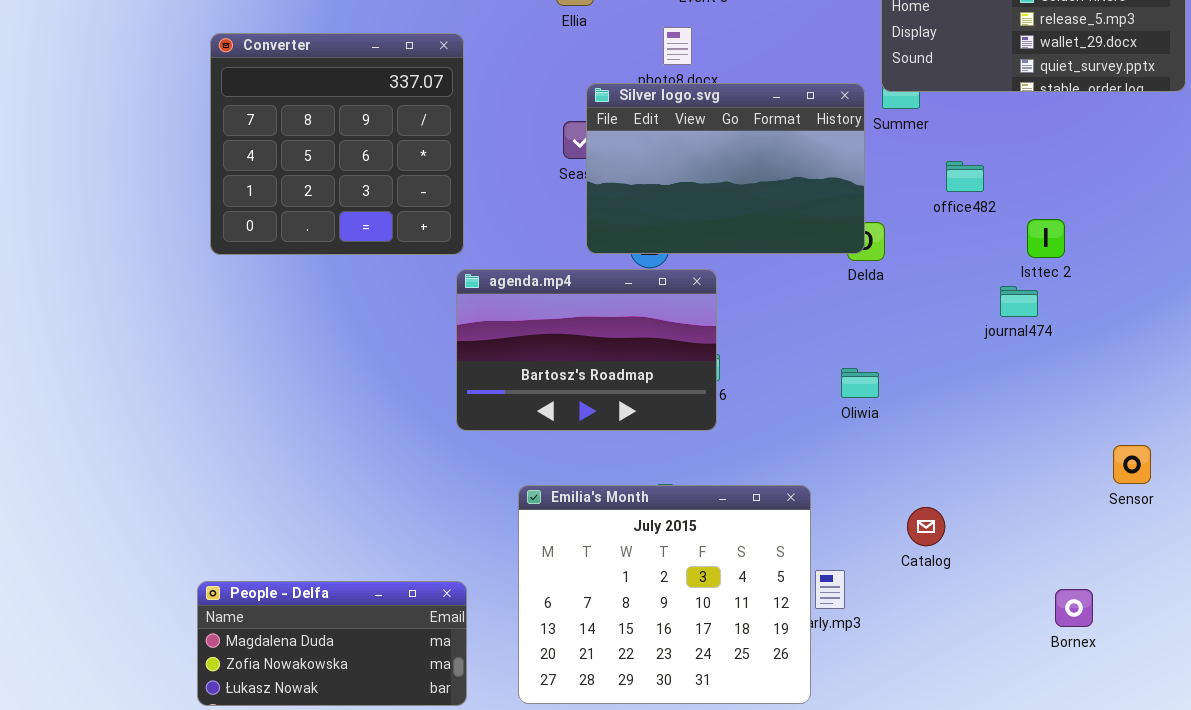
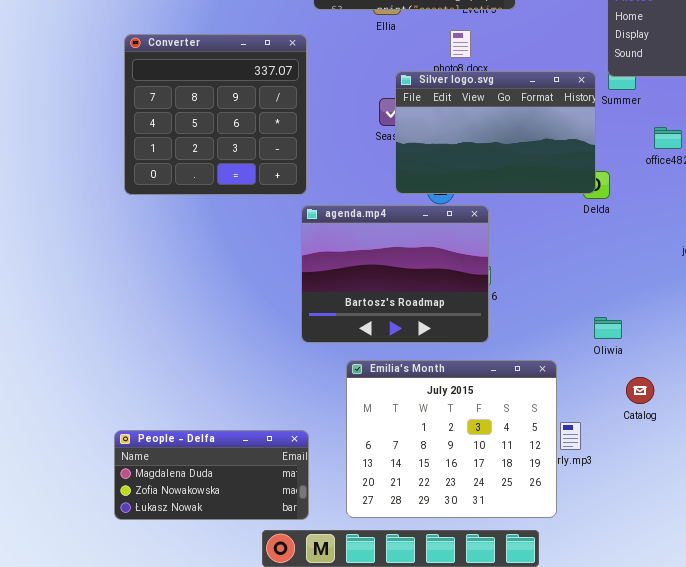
agenda.mp4: [456,269,717,431] -> [301,205,489,343], resized
Oliwia: [841,368,879,398] -> [594,317,622,339], moved

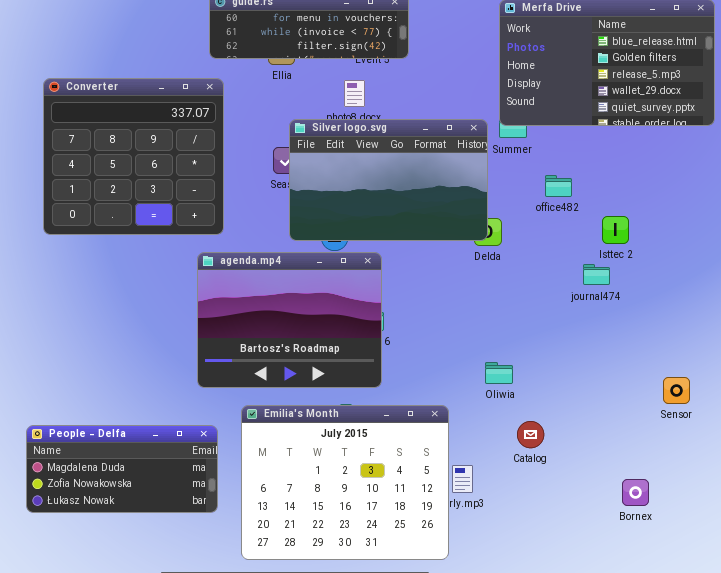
Converter: [124,34,307,195] -> [43,78,224,235], moved
People - Delfa: [114,430,309,520] -> [26,425,218,513], moved

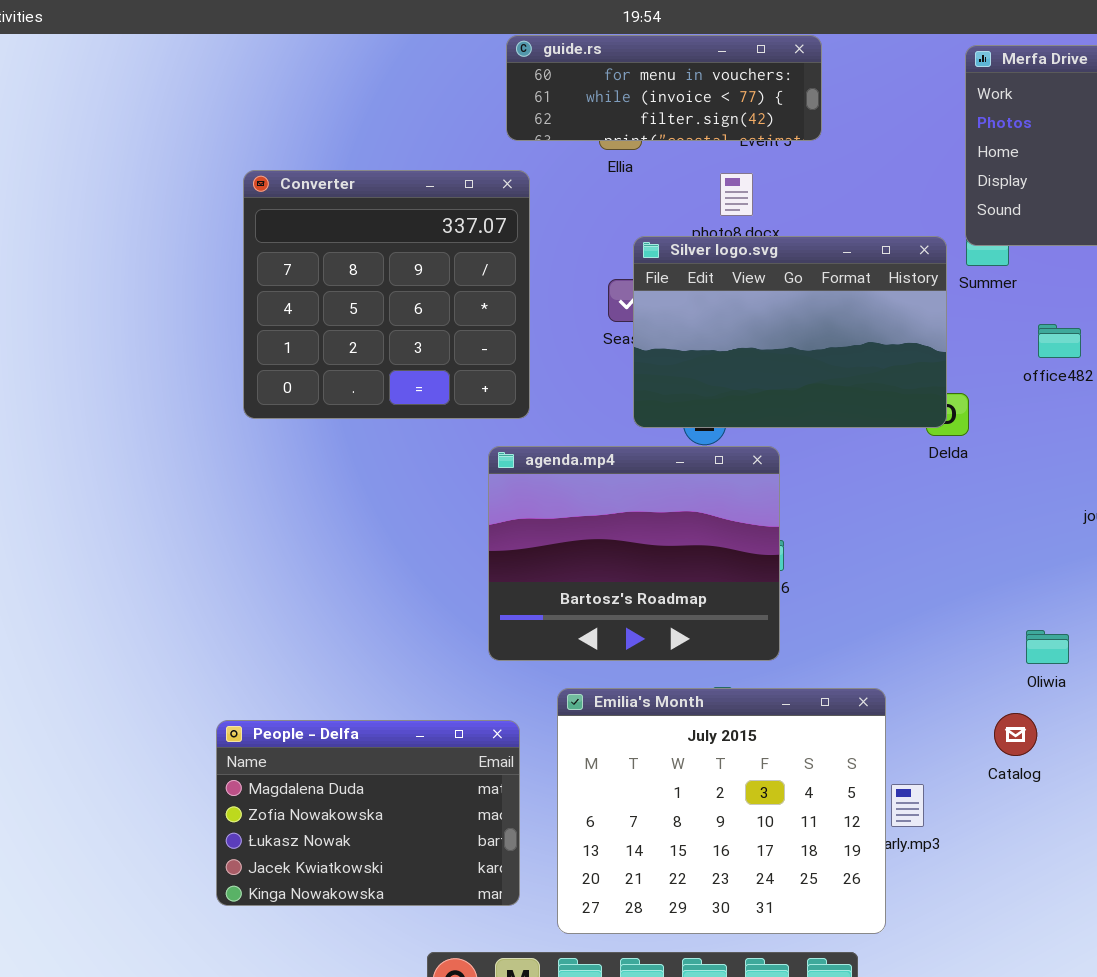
Oliwia: [485,362,513,384] -> [1026,630,1069,664], moved
People - Delfa: [26,425,218,513] -> [216,720,520,906], resized

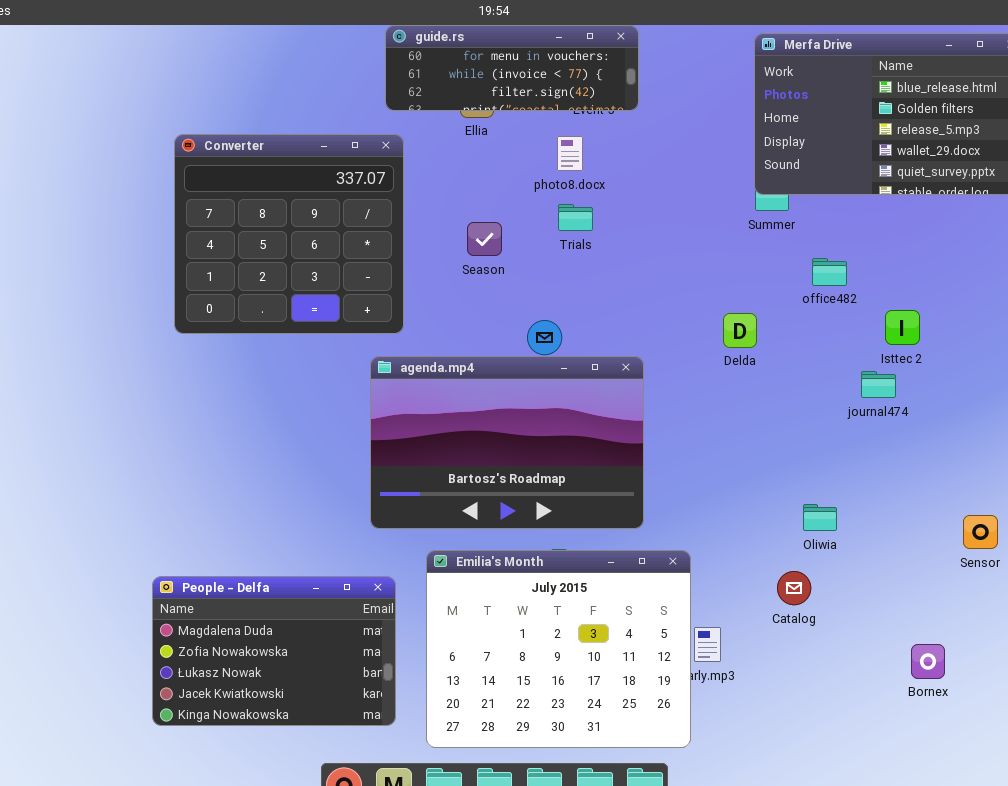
Silver logo.svg: [633,236,947,428] -> none, closed
agenda.mp4: [488,446,780,661] -> [370,356,644,529], resized

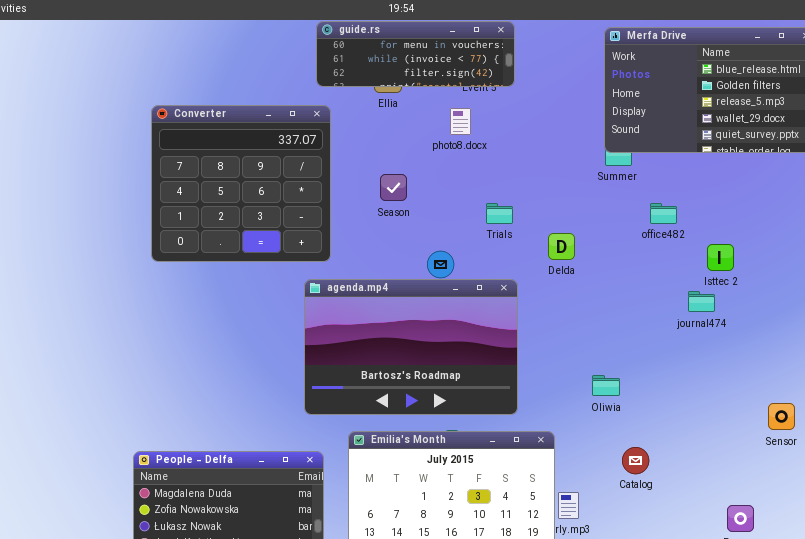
Trials: [558,204,593,231] -> [486,203,513,224], moved
Delda: [723,313,757,348] -> [548,233,575,260], moved
Oliwia: [803,504,837,531] -> [592,375,620,396], moved

